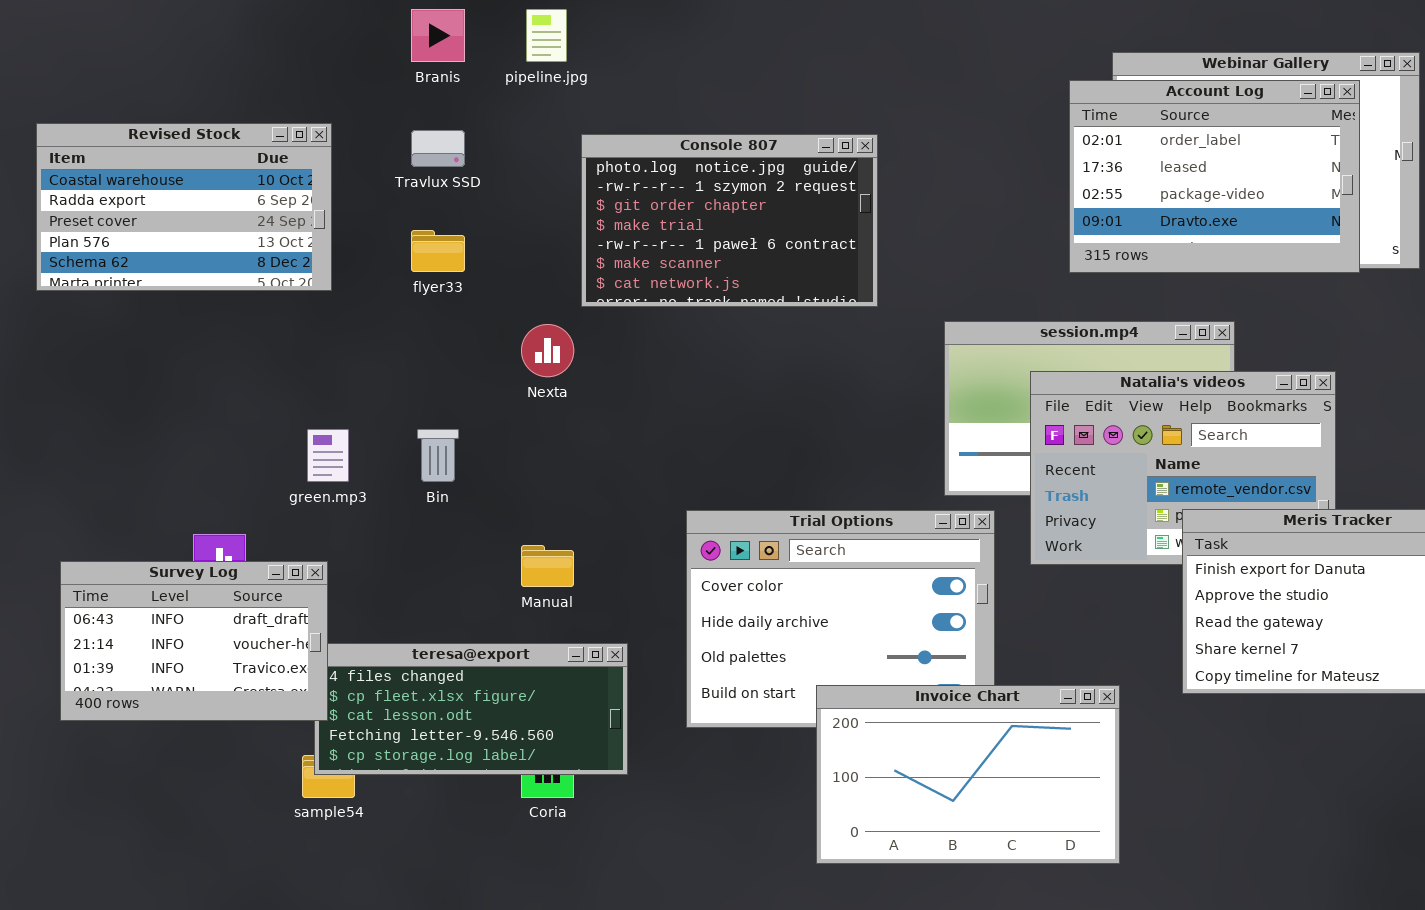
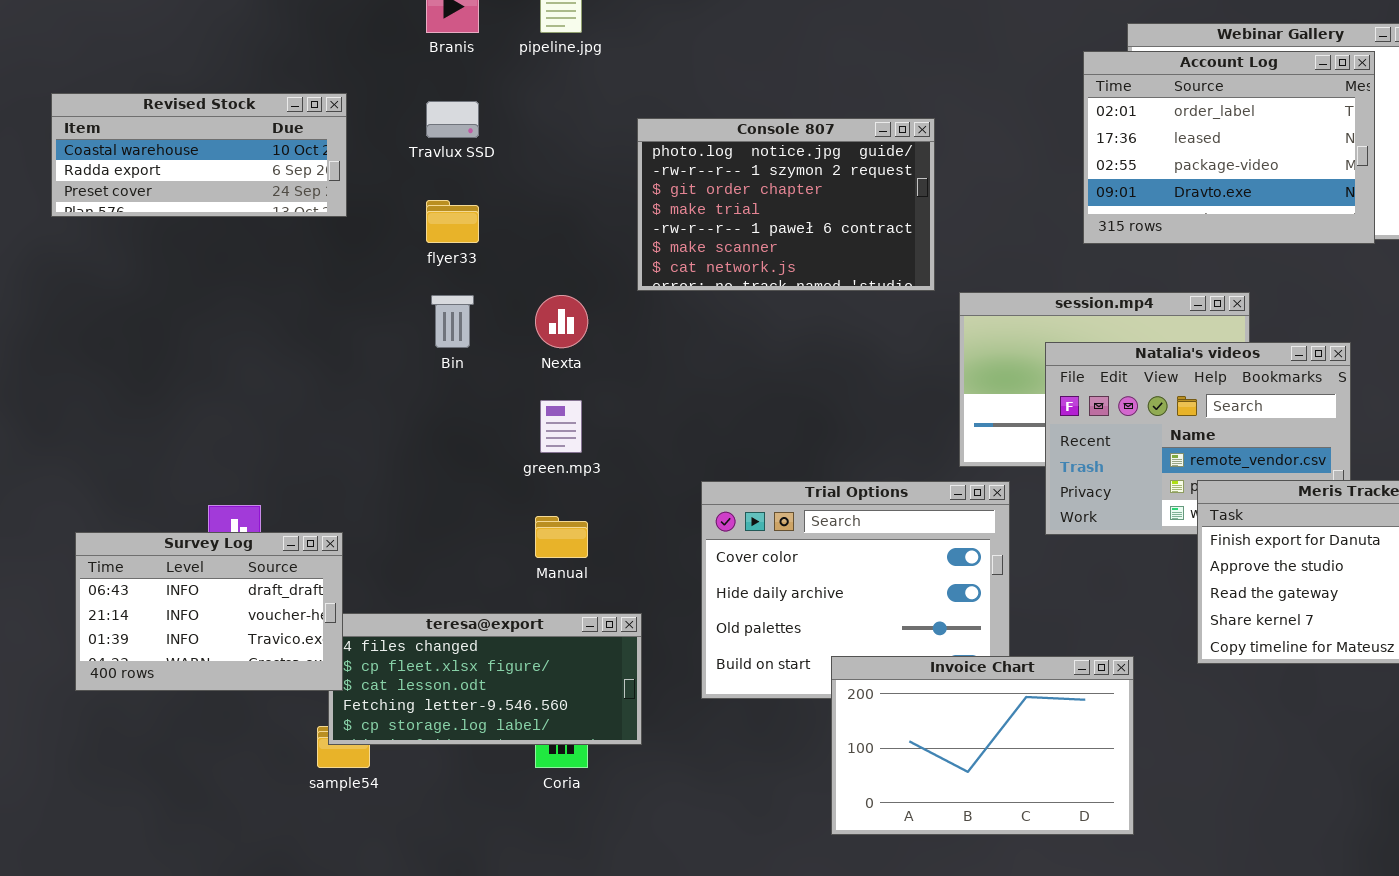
Revised Stock: [36,123,332,291] -> [51,93,347,217], resized
Console 807: [581,134,878,307] -> [637,118,935,291], moved
green.mp3: [307,429,349,482] -> [540,400,582,453], moved
Bin: [417,429,459,482] -> [431,295,474,348], moved

